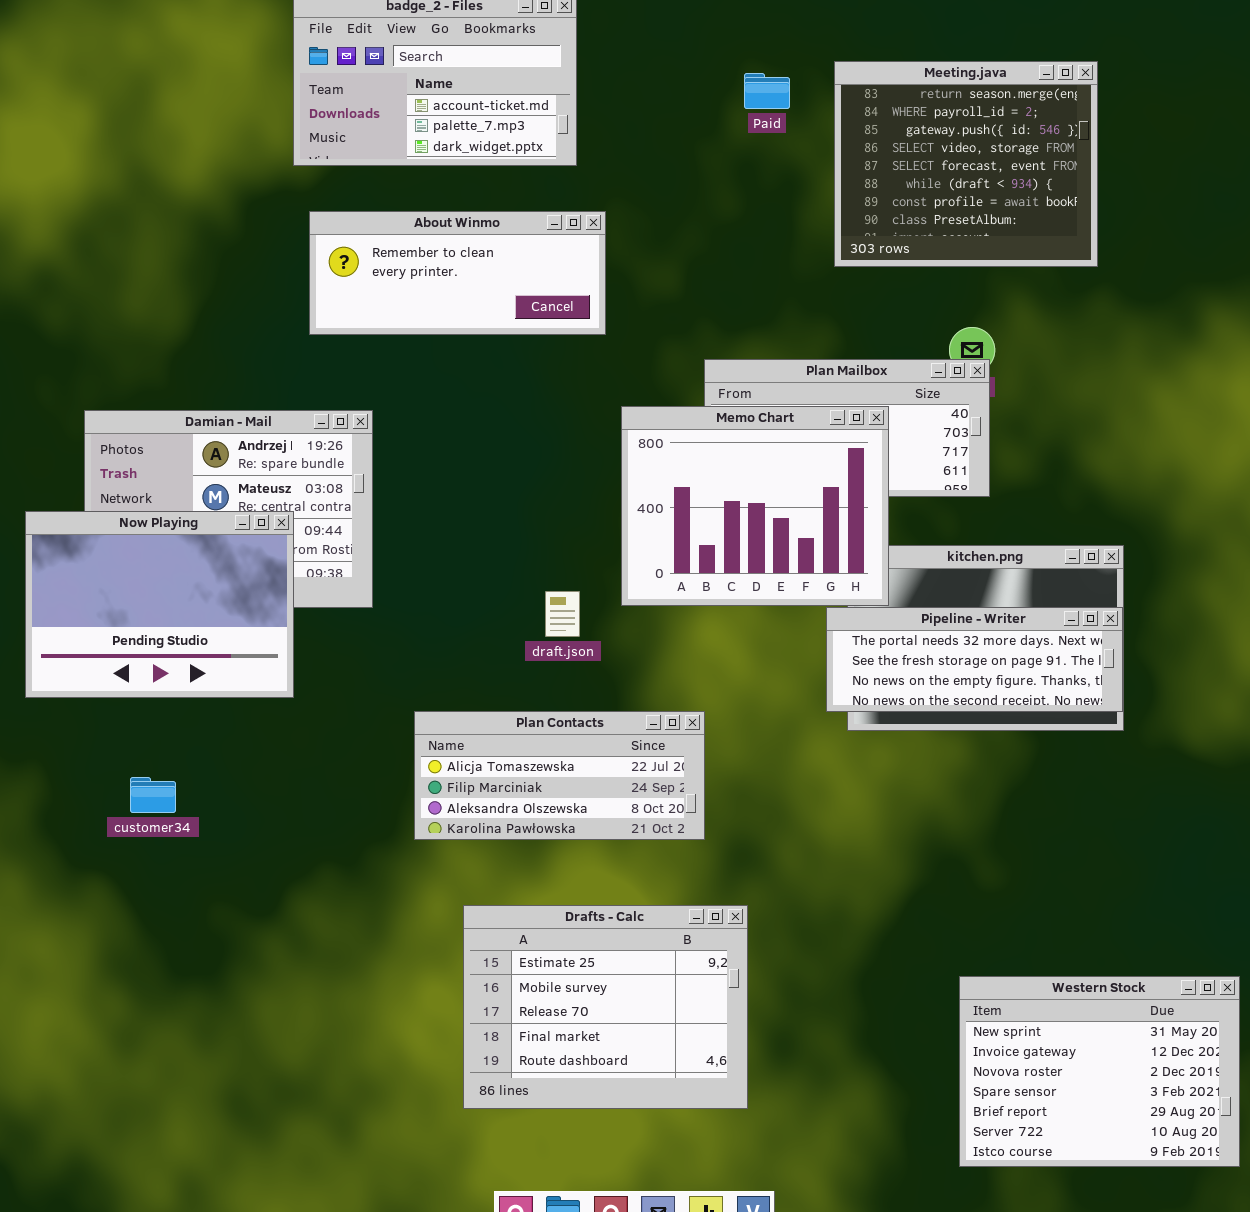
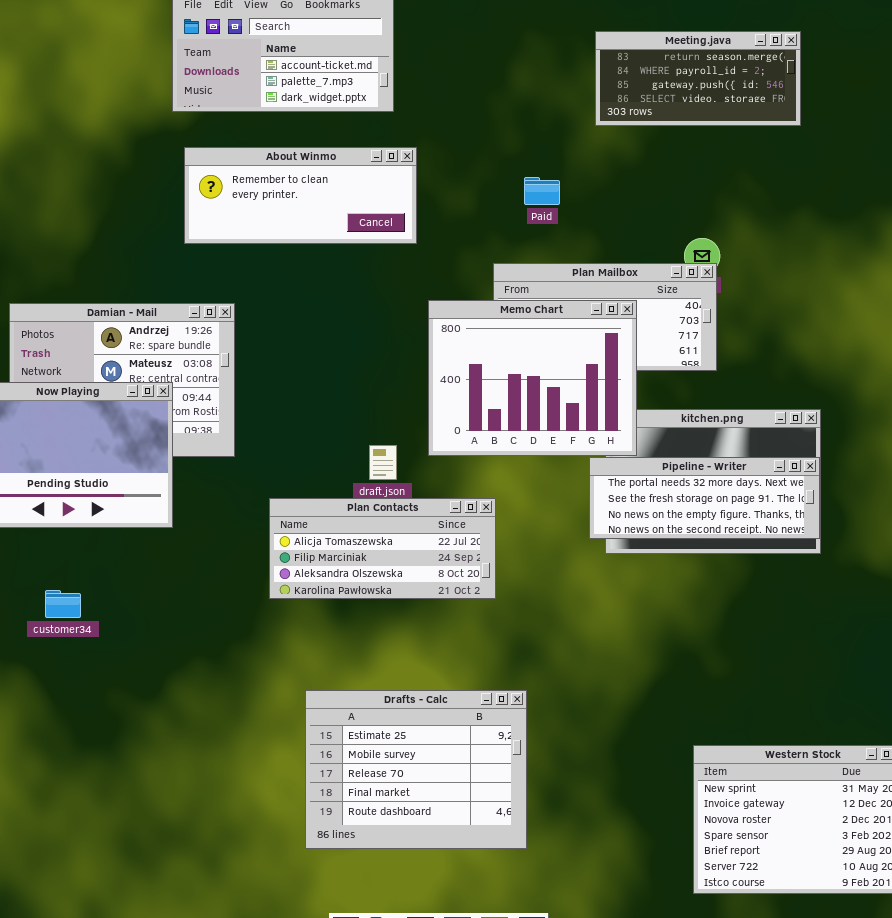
Meeting.java: [834,61,1098,267] -> [595,31,801,126], resized
Paid: [744,73,790,109] -> [524,177,560,205], moved
Plan Contacts: [414,711,705,840] -> [269,498,496,599], moved

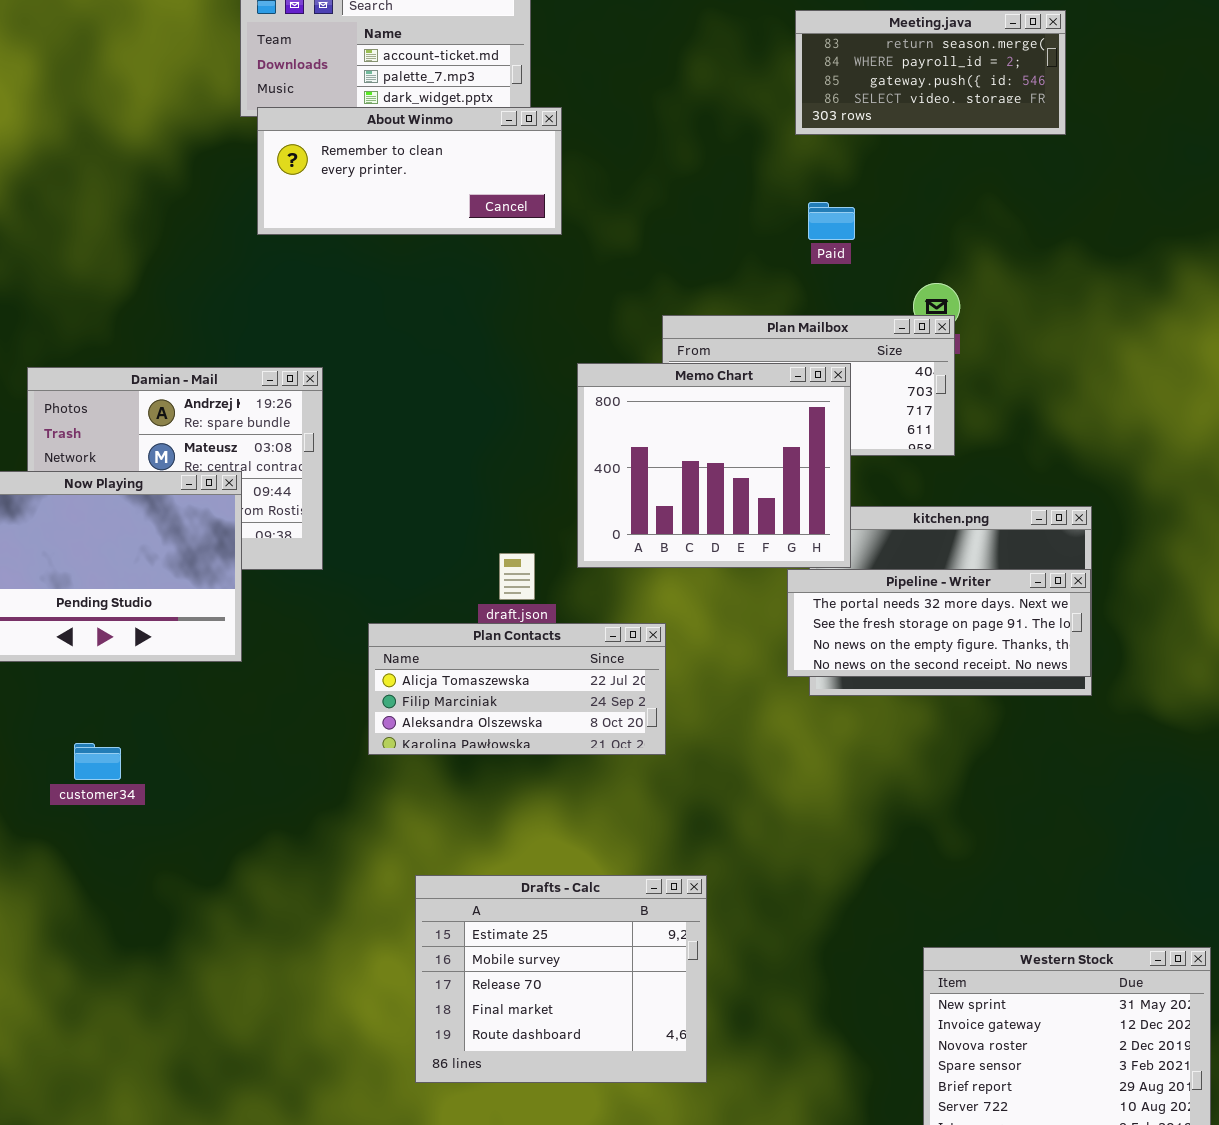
About Winmo: [184,147,417,244] -> [257,107,562,235], moved
Paid: [524,177,560,205] -> [808,202,855,240], moved

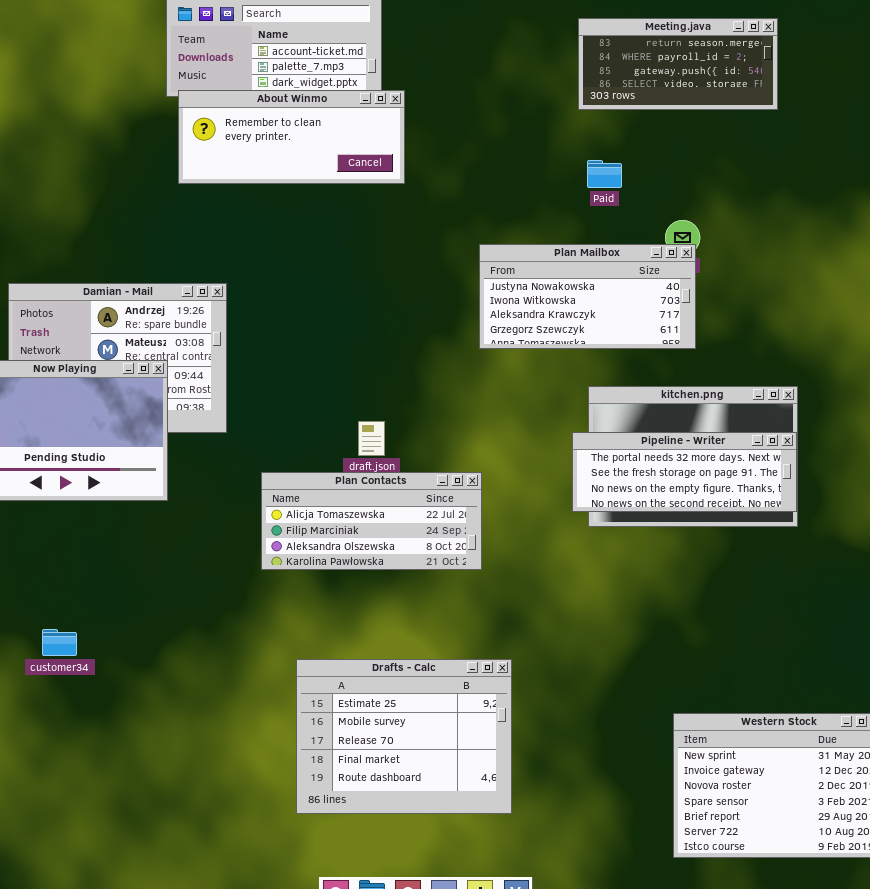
Memo Chart: [577,363,851,568] -> none, closed
customer34: [74,743,121,780] -> [42,629,77,656], moved

